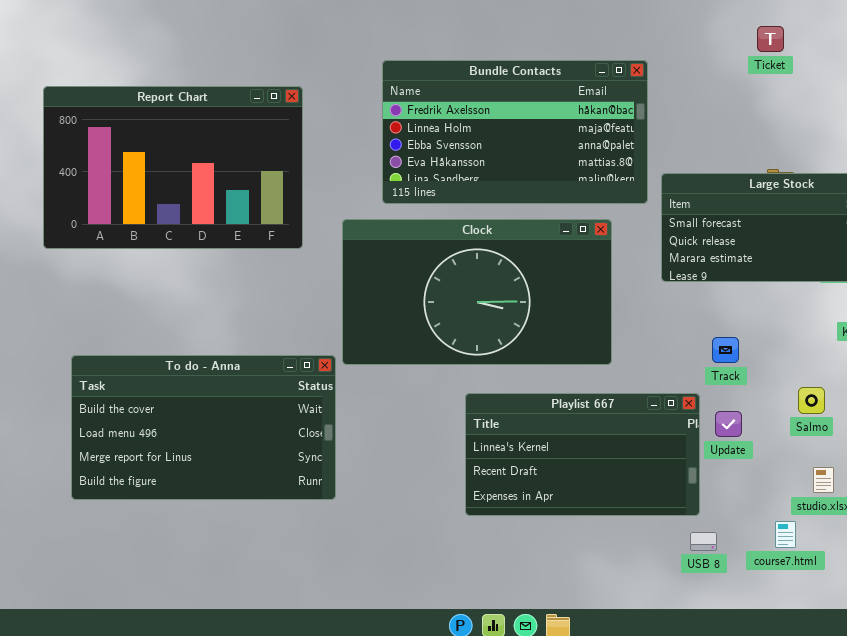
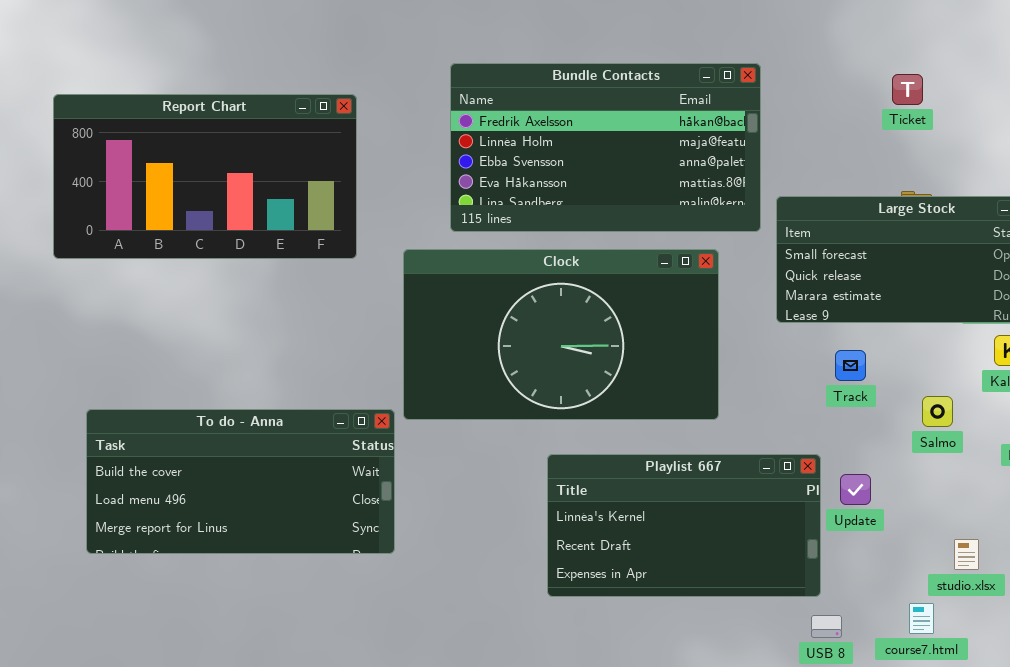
Ticket: [757,26,784,52] -> [892,74,923,105], moved
Report Chart: [43,86,303,249] -> [53,94,357,259], resized
Track: [712,337,739,363] -> [835,350,866,381], moved
To do - Anna: [71,355,336,500] -> [86,409,395,554], resized
Salmo: [798,387,825,414] -> [922,396,953,427], moved

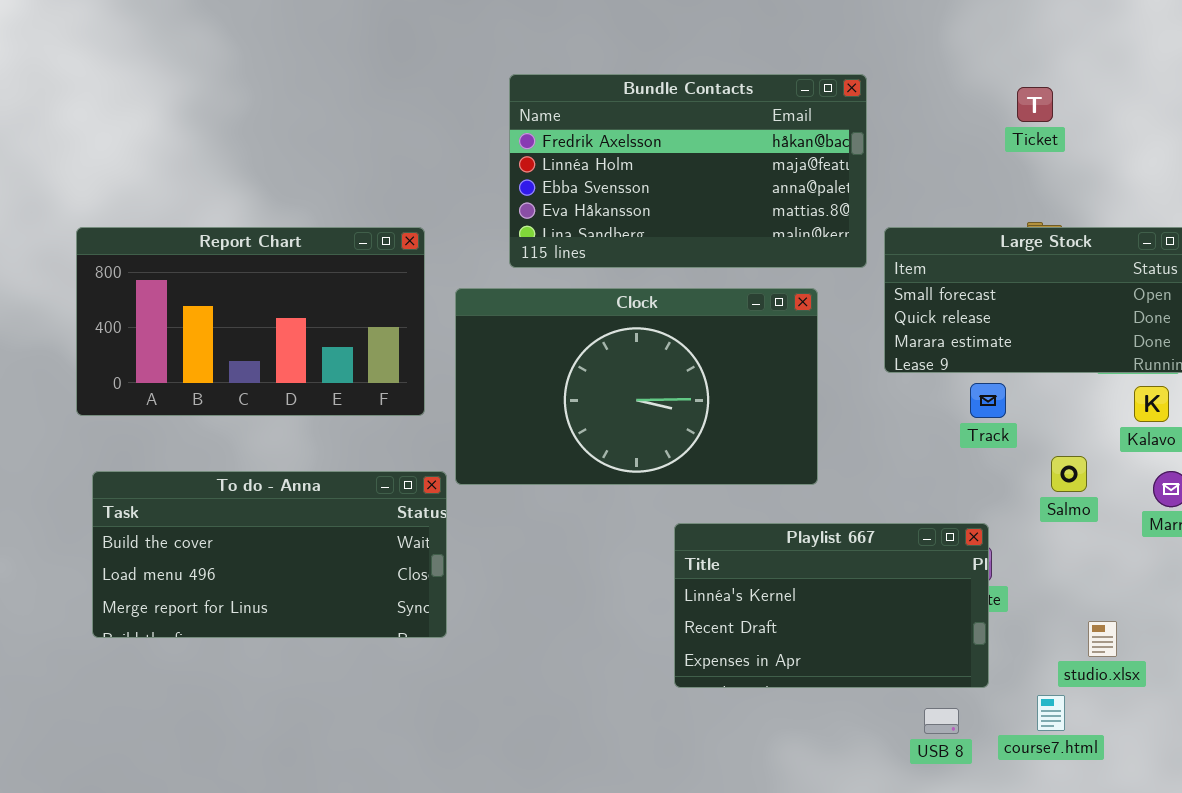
Report Chart: [53,94,357,259] -> [76,227,425,416], moved
Track: [835,350,866,381] -> [970,383,1006,418], moved
Playlist 667: [547,454,821,597] -> [674,523,989,688], moved

